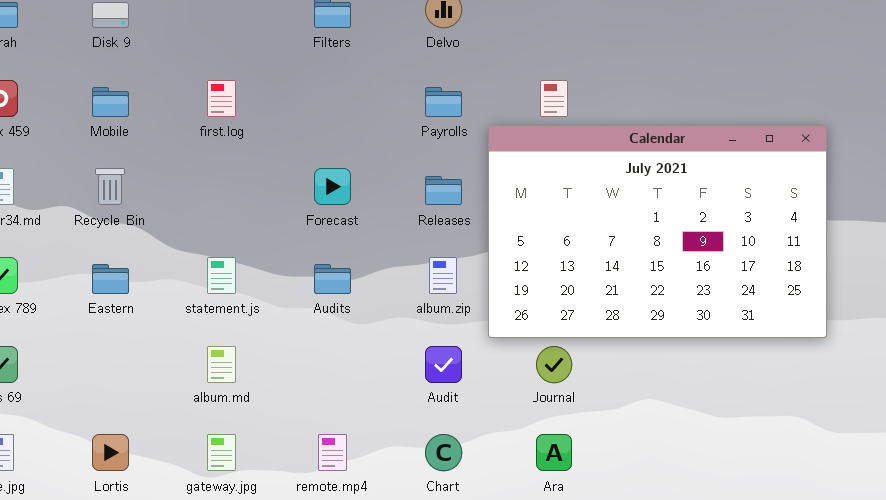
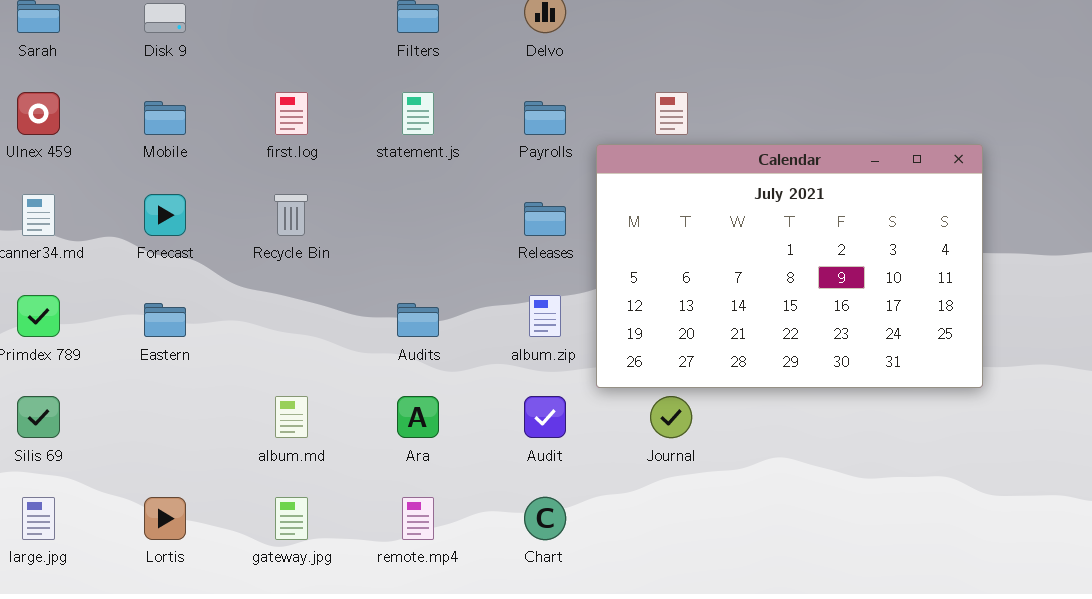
Recycle Bin: [95,168,125,205] -> [274,194,308,236], moved
Forecast: [314,168,351,205] -> [144,194,186,236], moved
statement.js: [207,257,236,294] -> [402,92,434,135], moved
Ara: [536,434,572,471] -> [397,396,439,438], moved

